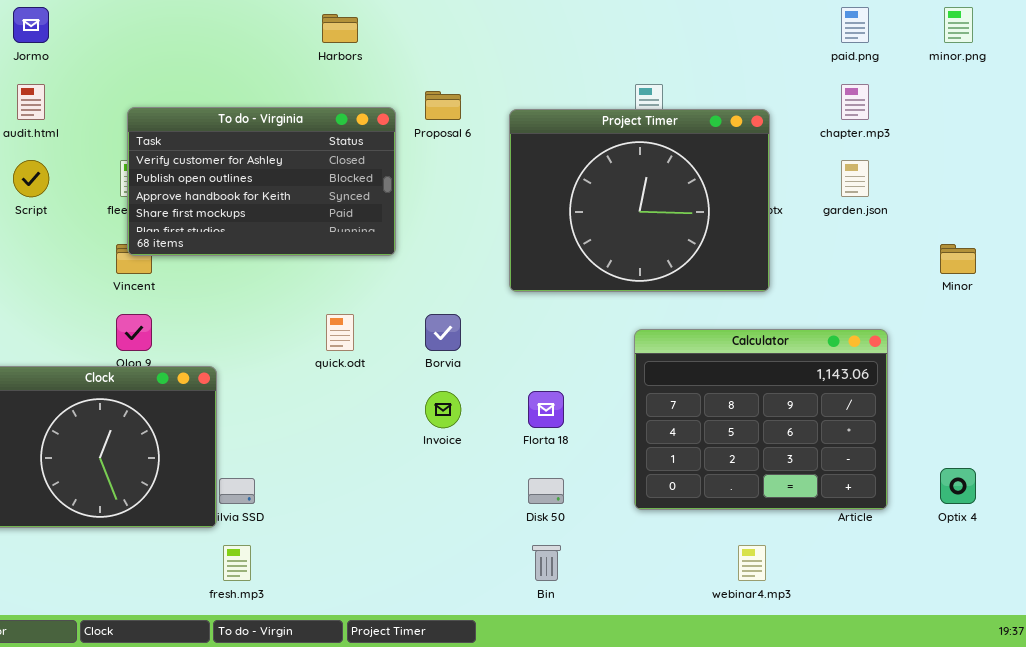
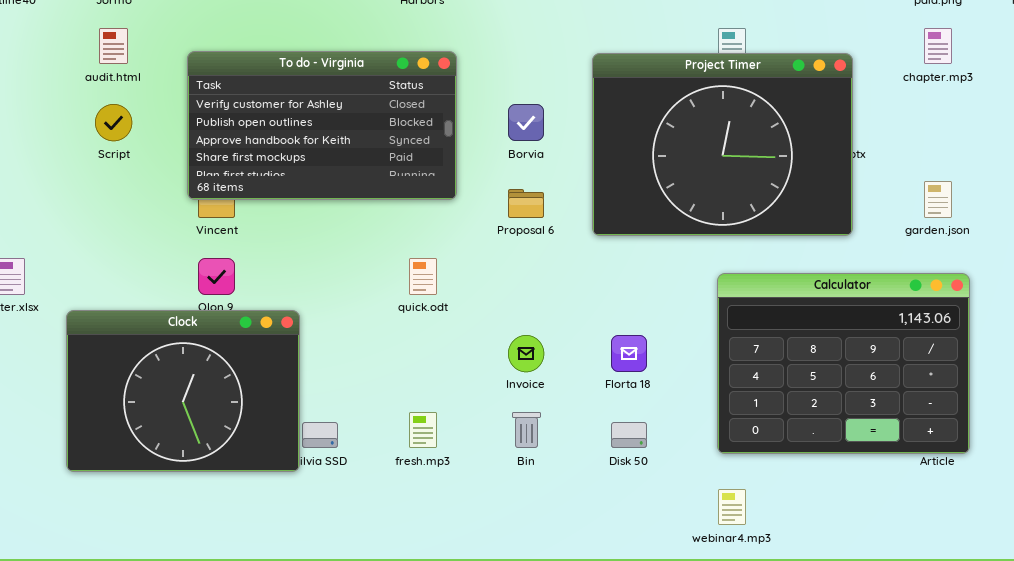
Proposal 6: [425,91,461,120] -> [508,189,544,218], moved
To do - Virginia: [127,107,396,256] -> [187,51,457,200], moved
garden.json: [841,160,869,197] -> [924,181,952,218], moved
Borvia: [425,314,461,351] -> [508,104,544,141], moved
fresh.mp3: [223,545,251,581] -> [409,412,437,448], moved
Bin: [532,545,561,581] -> [512,412,541,448], moved
webinar4.mp3: [738,545,766,581] -> [718,489,746,525], moved

